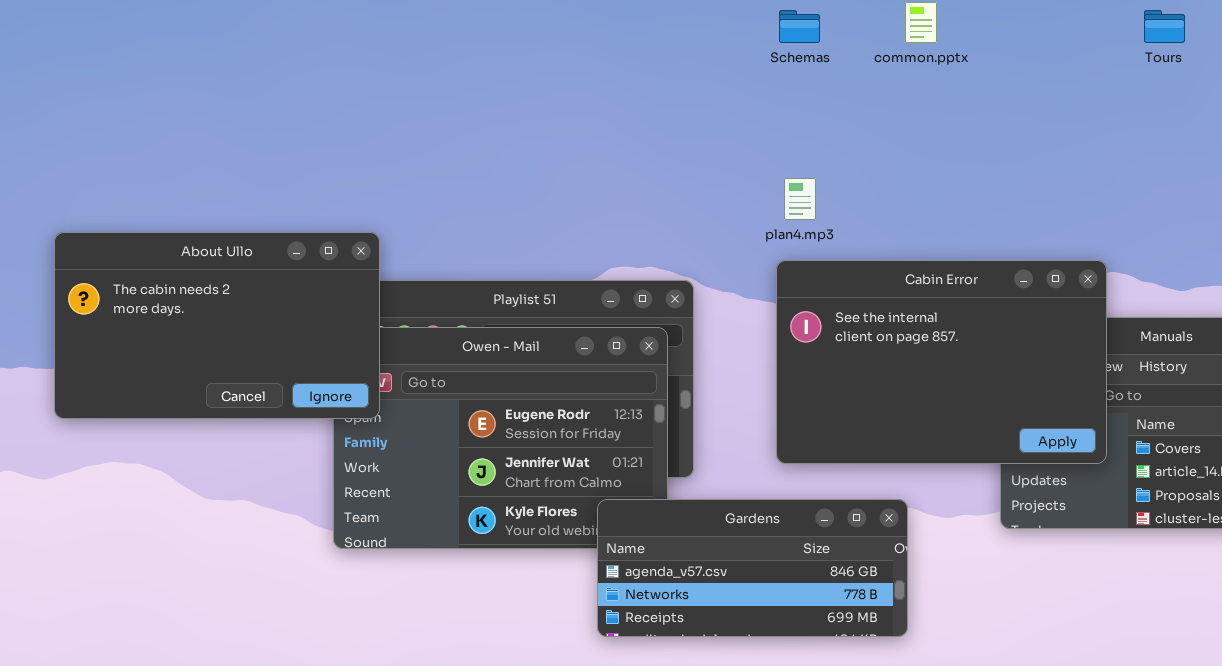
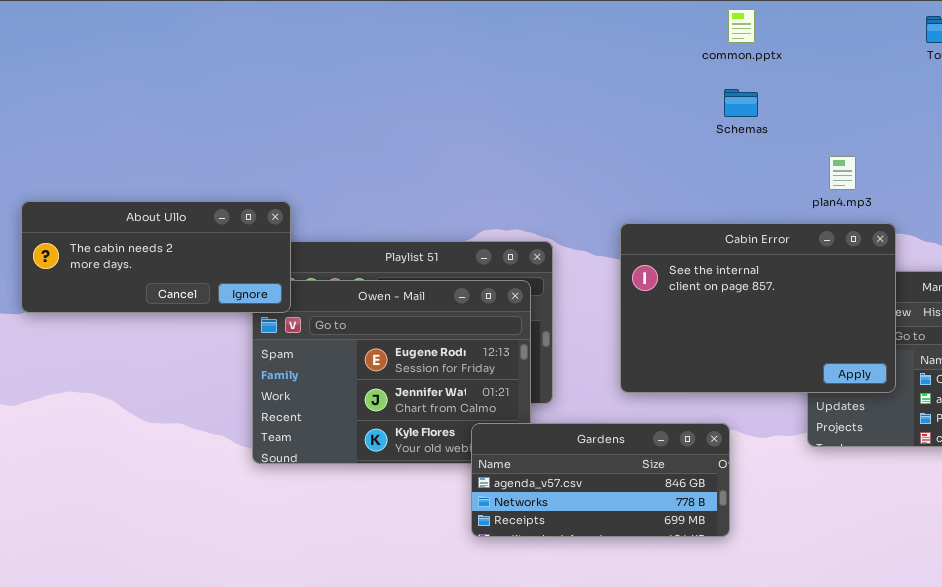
Schemas: [779,10,820,43] -> [724,89,758,117], moved
plan4.mp3: [784,178,816,220] -> [829,156,856,190], moved
About Ullo: [54,232,380,419] -> [21,201,291,313], resized

